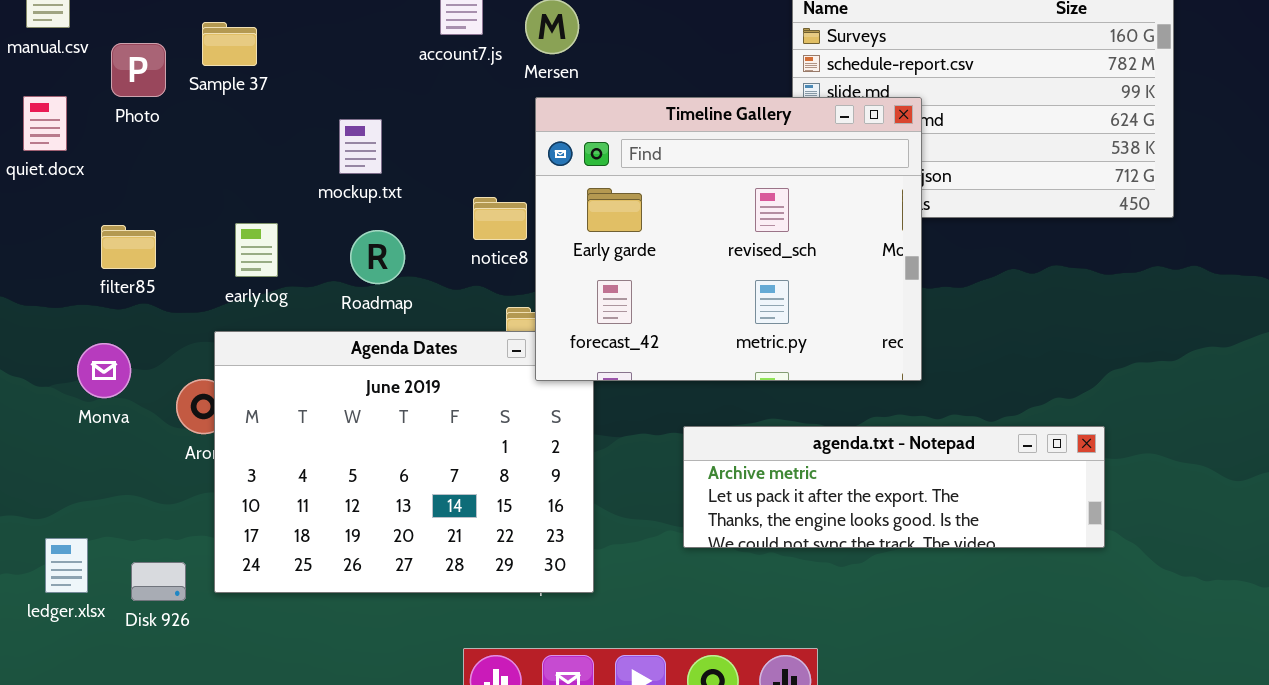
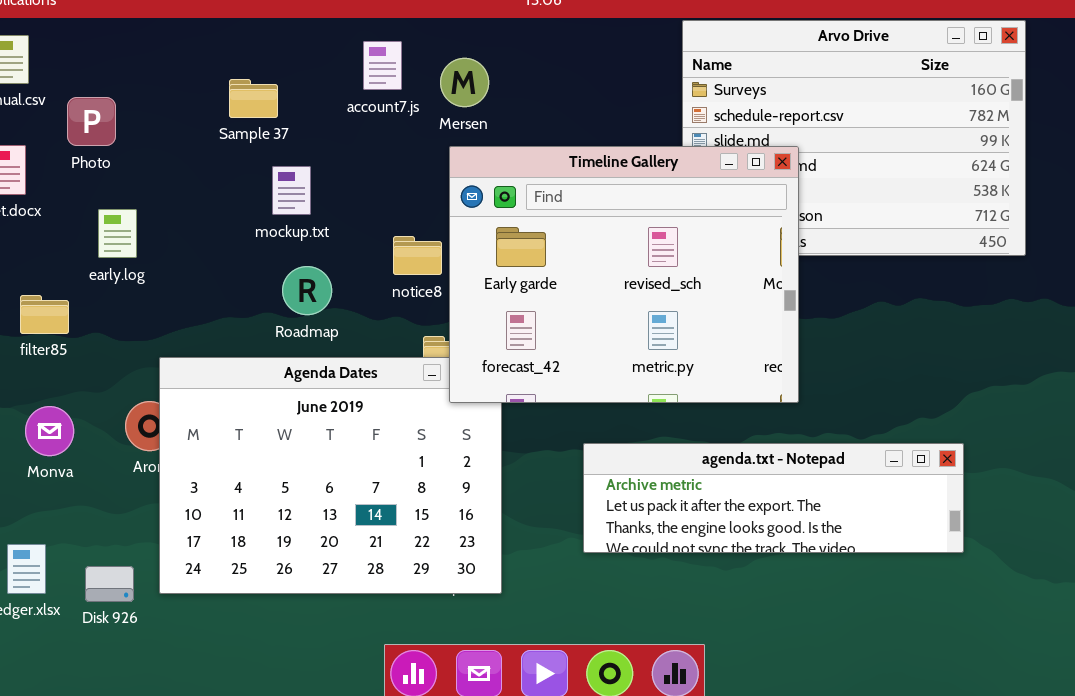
Sample 37: [202,22,257,66] -> [229,79,278,118], moved
early.log: [235,223,278,277] -> [98,209,137,258], moved
filter85: [101,225,156,269] -> [20,295,69,334], moved
Monva: [77,343,131,398] -> [25,406,74,456], moved

